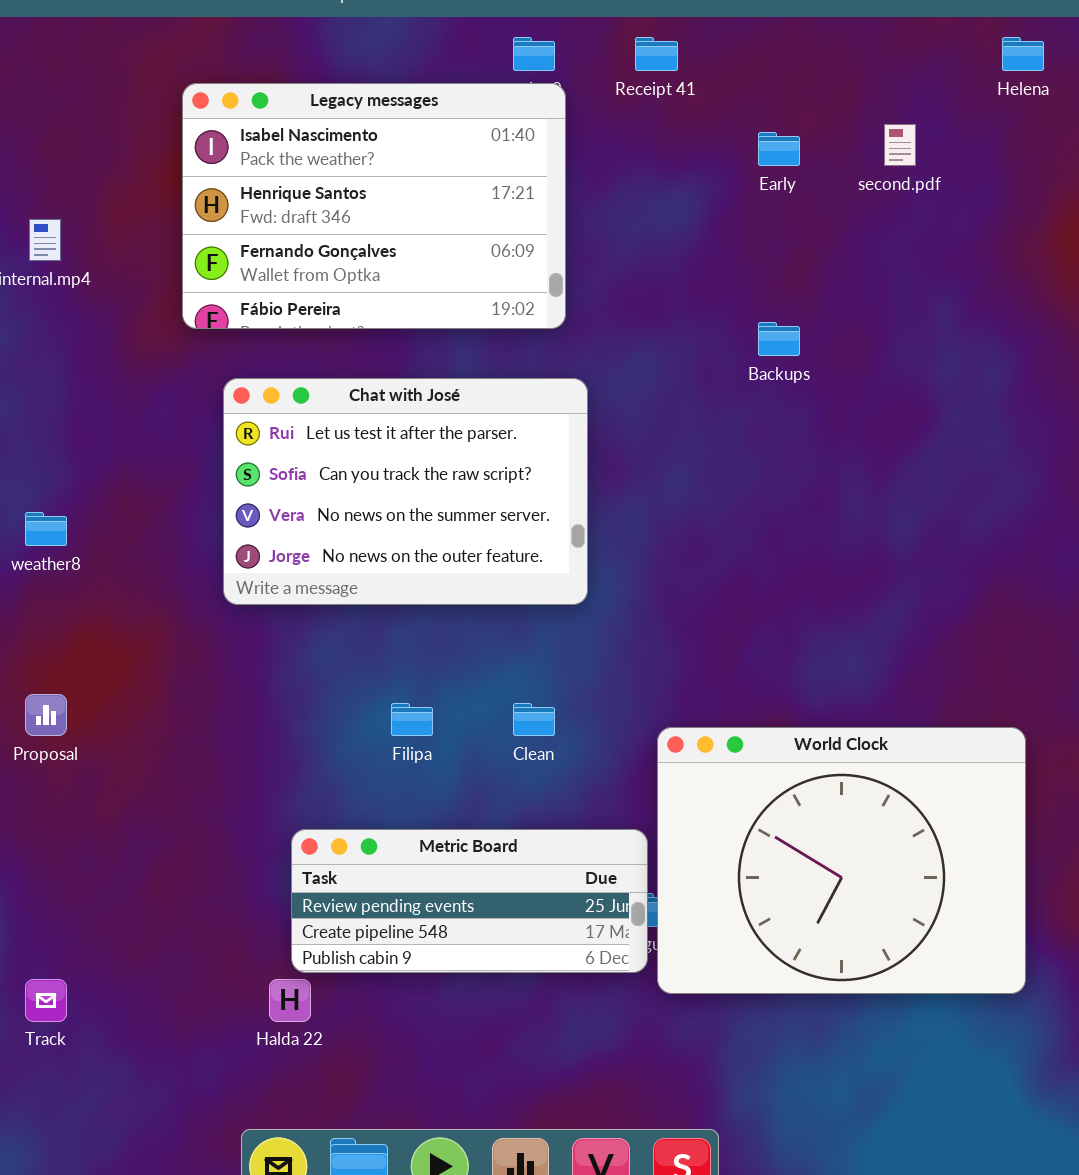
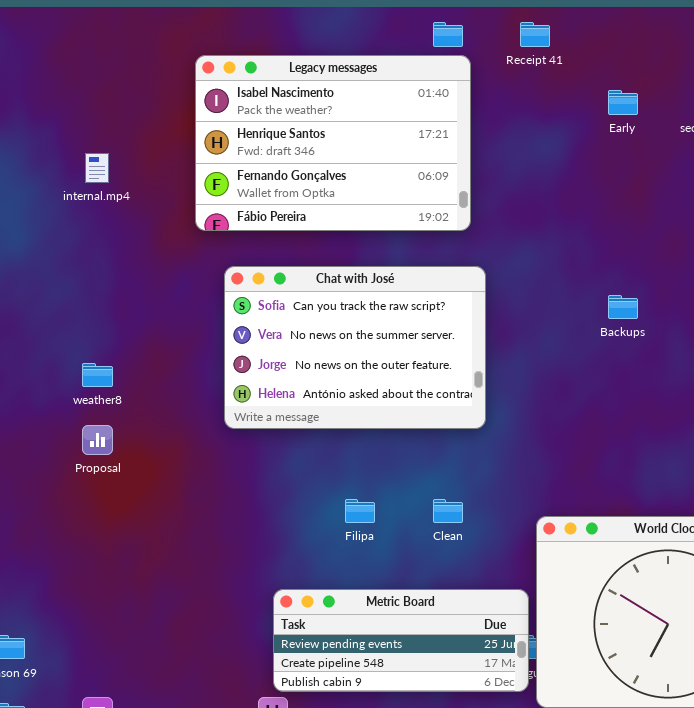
Backups: [758,322,800,356] -> [608,295,638,319], moved
Chat with José: [223,378,588,605] -> [224,266,486,429], scrolled down 1 row
Proposal: [25,694,67,736] -> [82,425,113,455], moved

